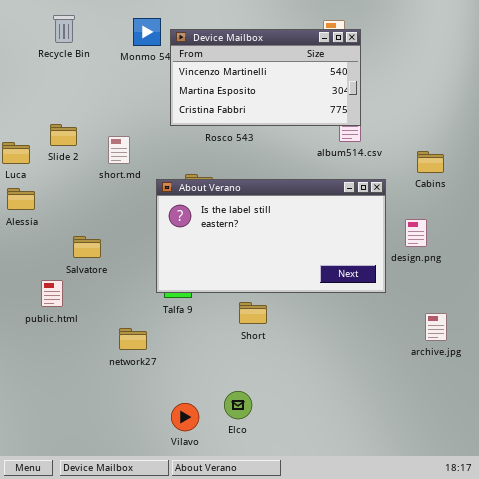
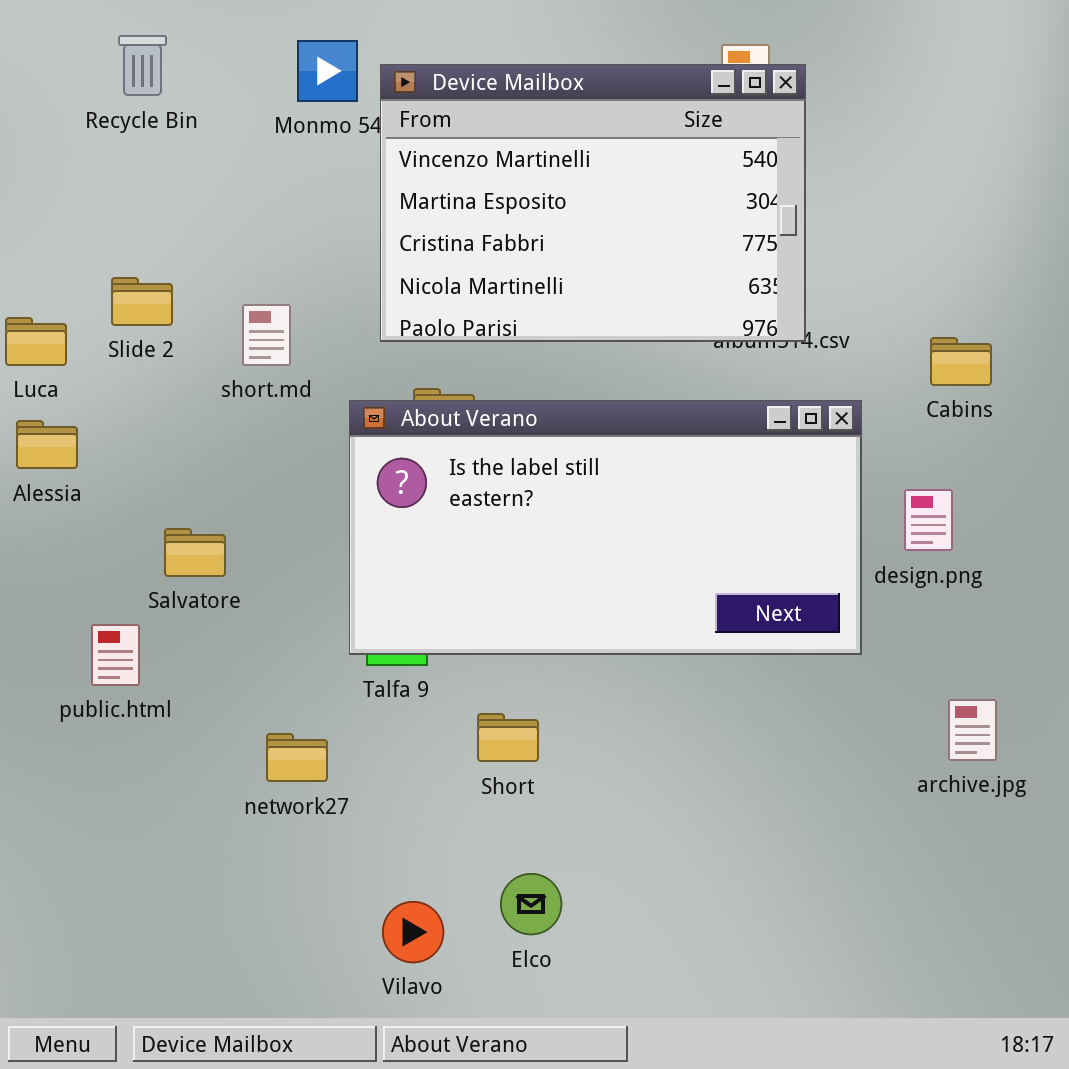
Device Mailbox: [170,29,361,126] -> [380,64,806,342], resized
Short: [239,302,267,324] -> [477,713,539,762], moved

